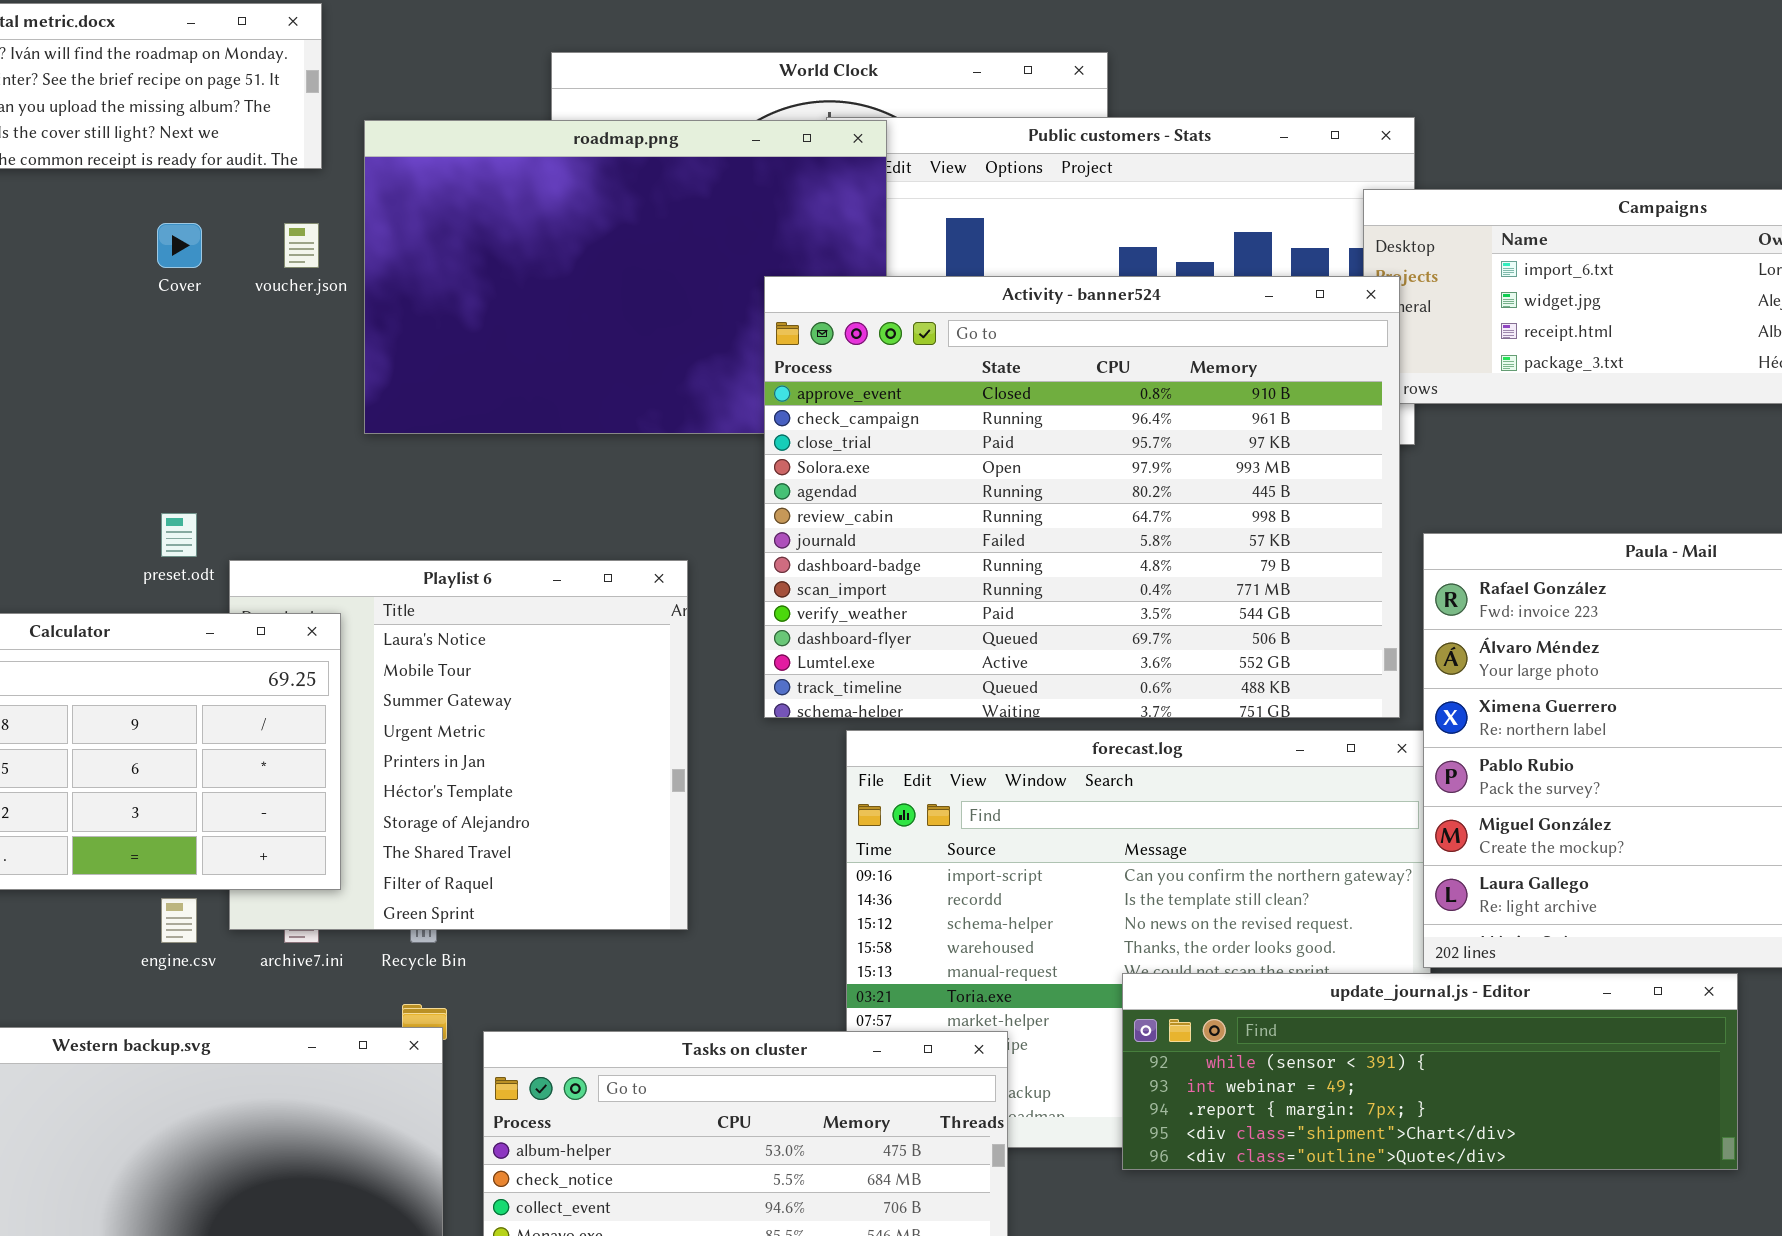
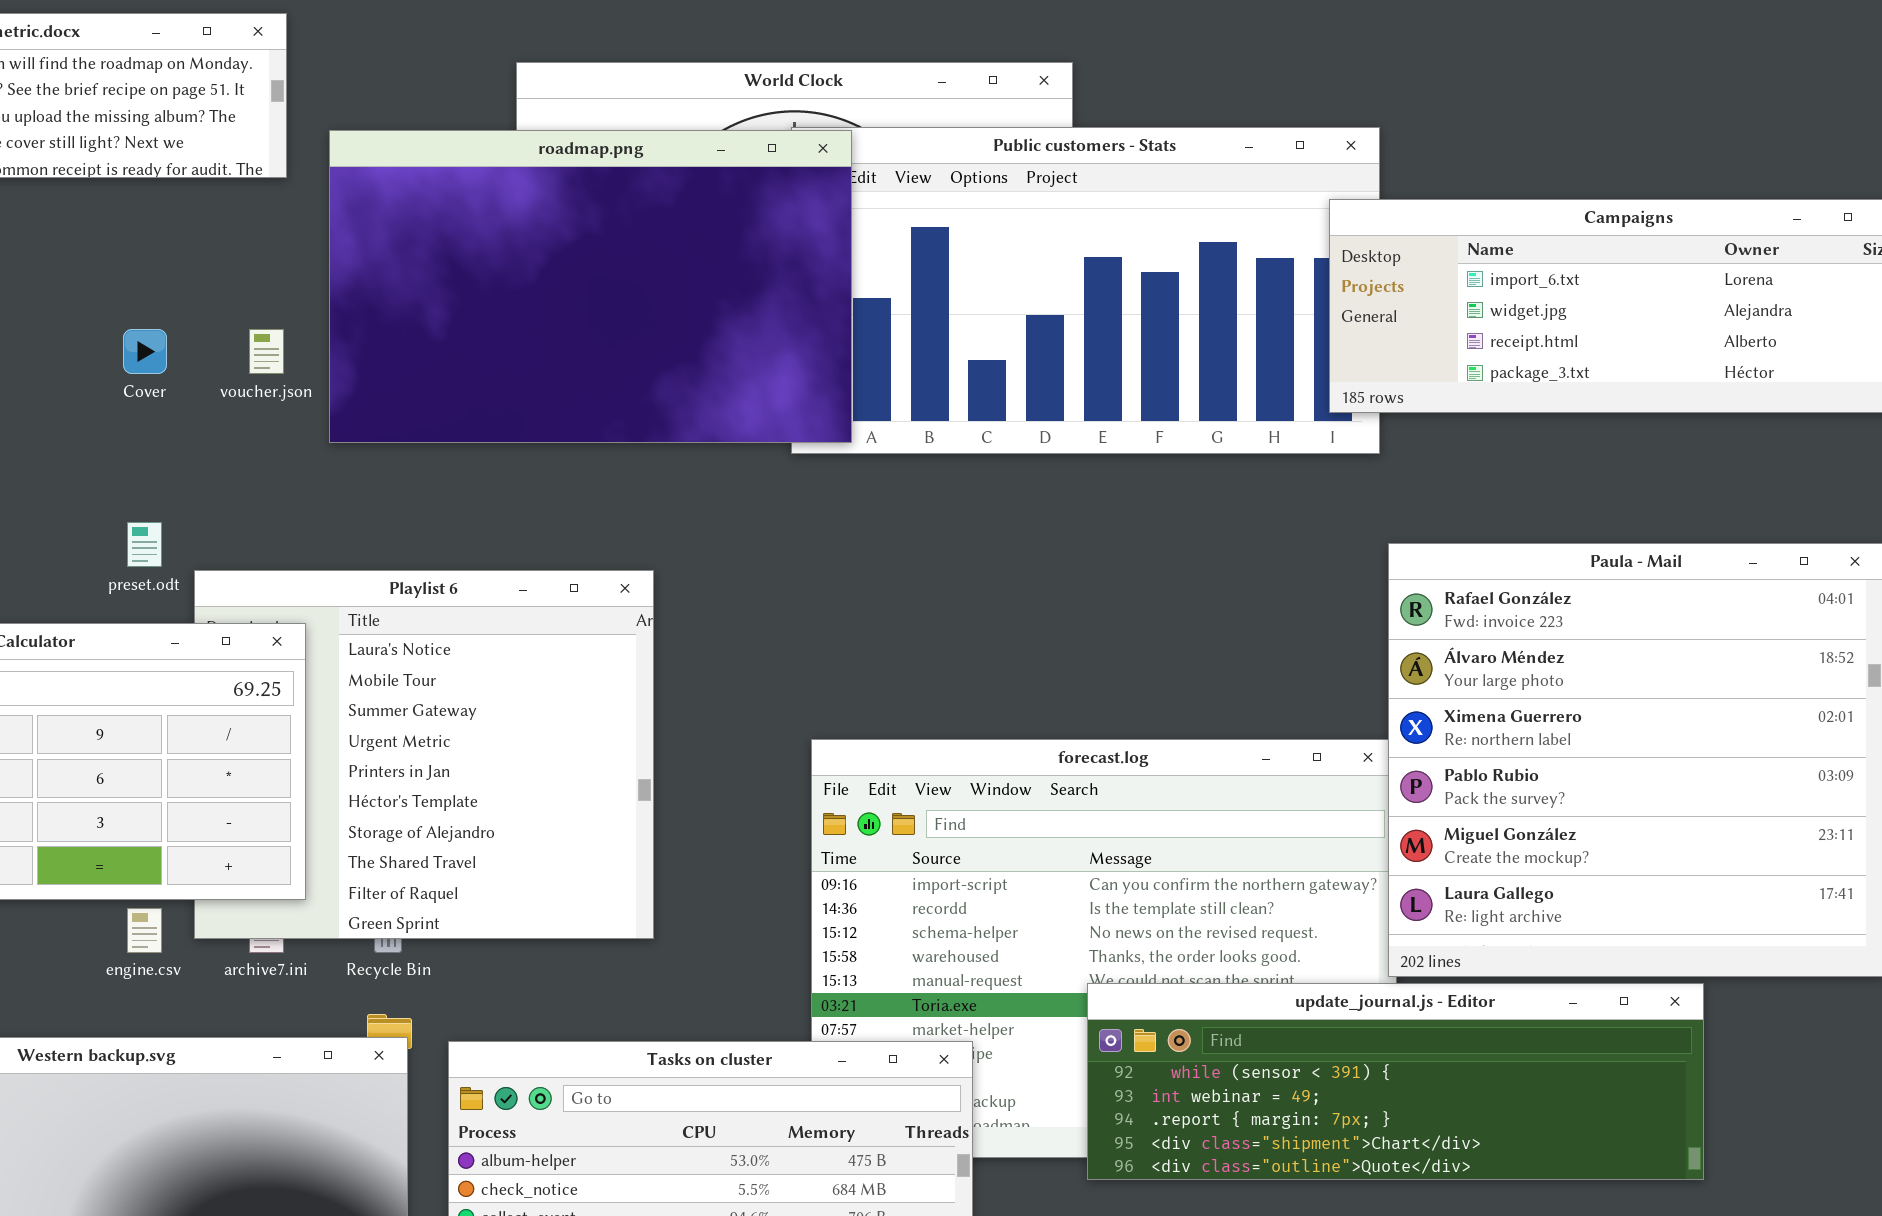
Cover: [157,223,202,268] -> [123,329,167,374], moved
voucher.json: [284,223,319,268] -> [249,329,284,374], moved
Activity - banner524: [764,276,1400,718] -> none, closed

